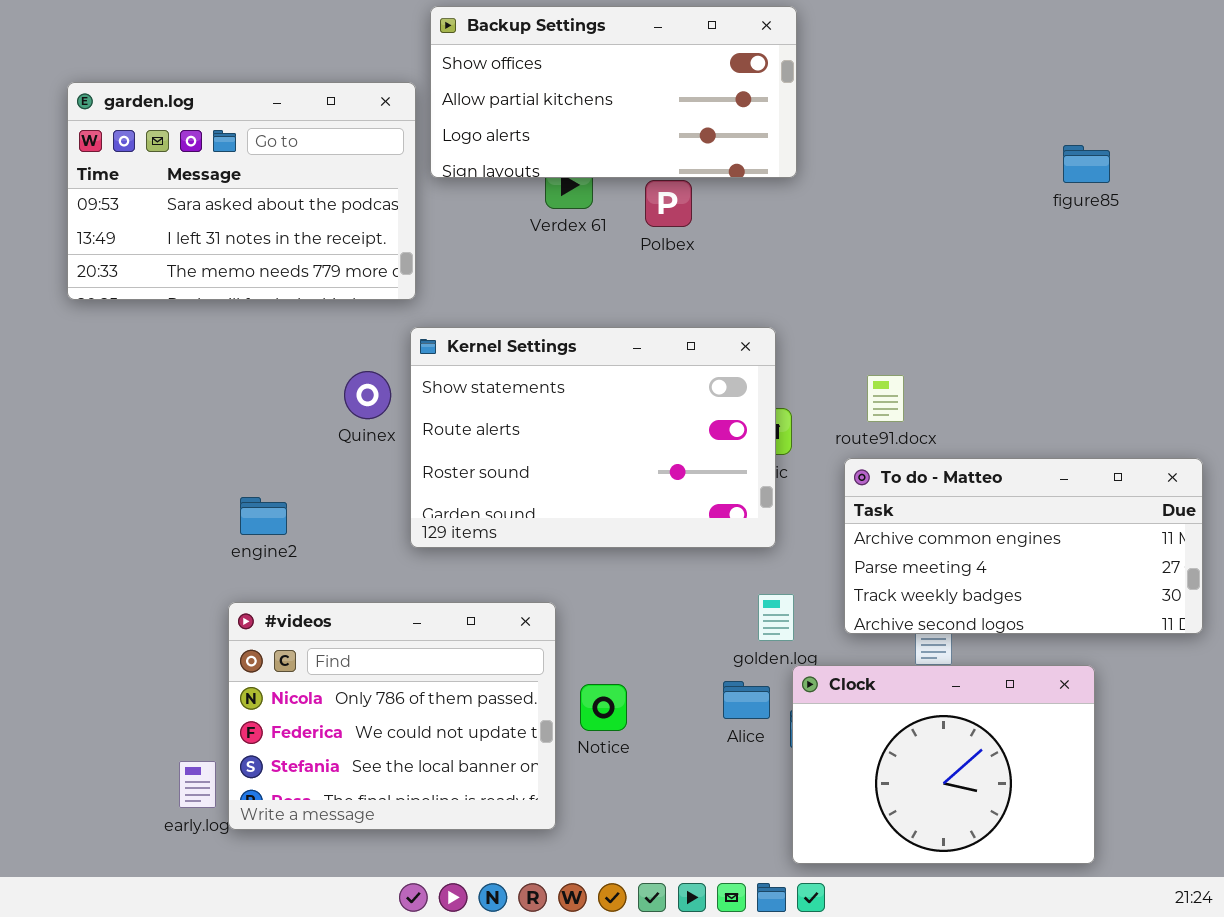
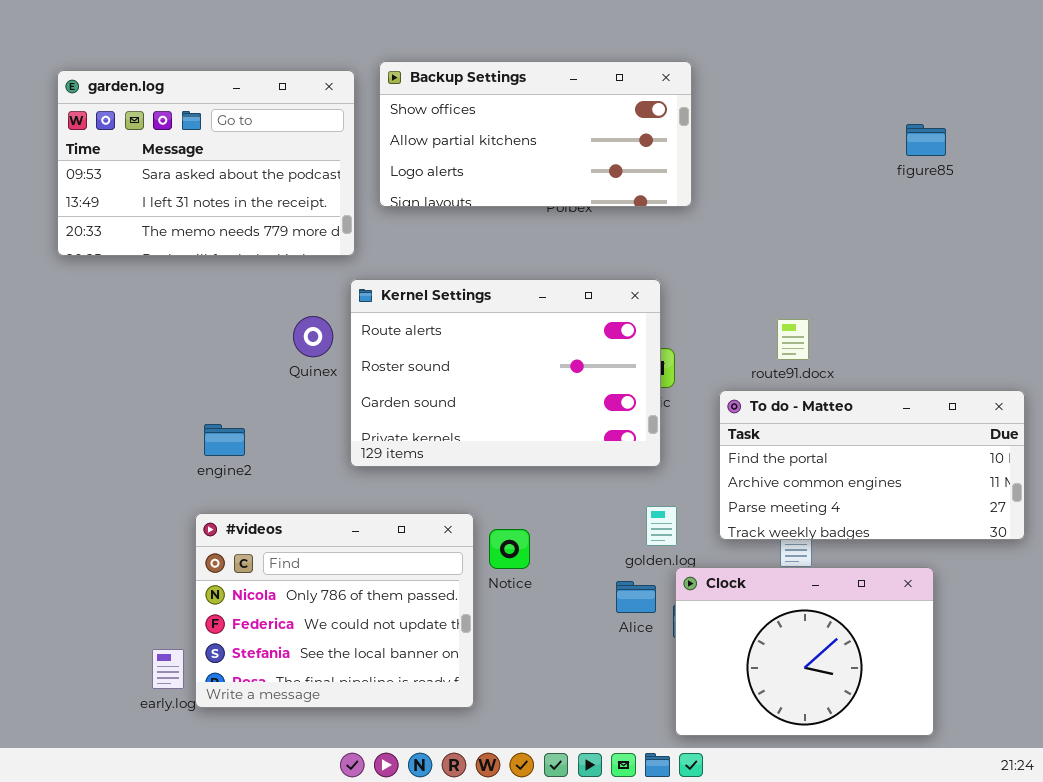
Backup Settings: [430,6,797,178] -> [379,61,692,207], moved
Kernel Settings: [410,327,776,548] -> [350,279,661,467], scrolled down 1 row
route91.docx: [867,375,904,422] -> [777,319,809,360], moved
To do - Matteo: [844,458,1203,634] -> [719,390,1025,540], scrolled up 1 row
Notice: [580,684,627,731] -> [489,529,530,569], moved

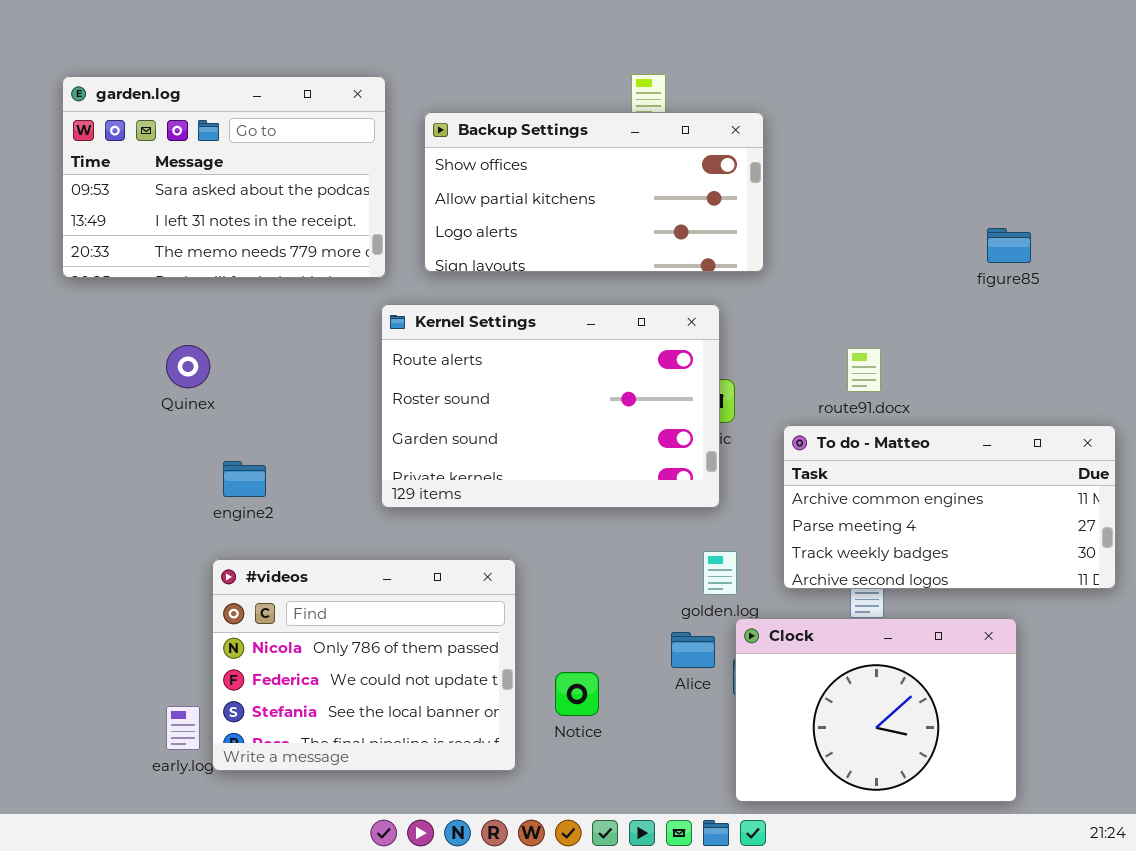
Backup Settings: [379,61,692,207] -> [424,112,764,272], moved
figure85: [906,124,946,156] -> [987,228,1031,263], moved
Quinex: [293,316,333,357] -> [166,345,210,388], moved
To do - Matteo: [719,390,1025,540] -> [783,425,1116,589], scrolled down 1 row
Notice: [489,529,530,569] -> [555,672,599,716], moved

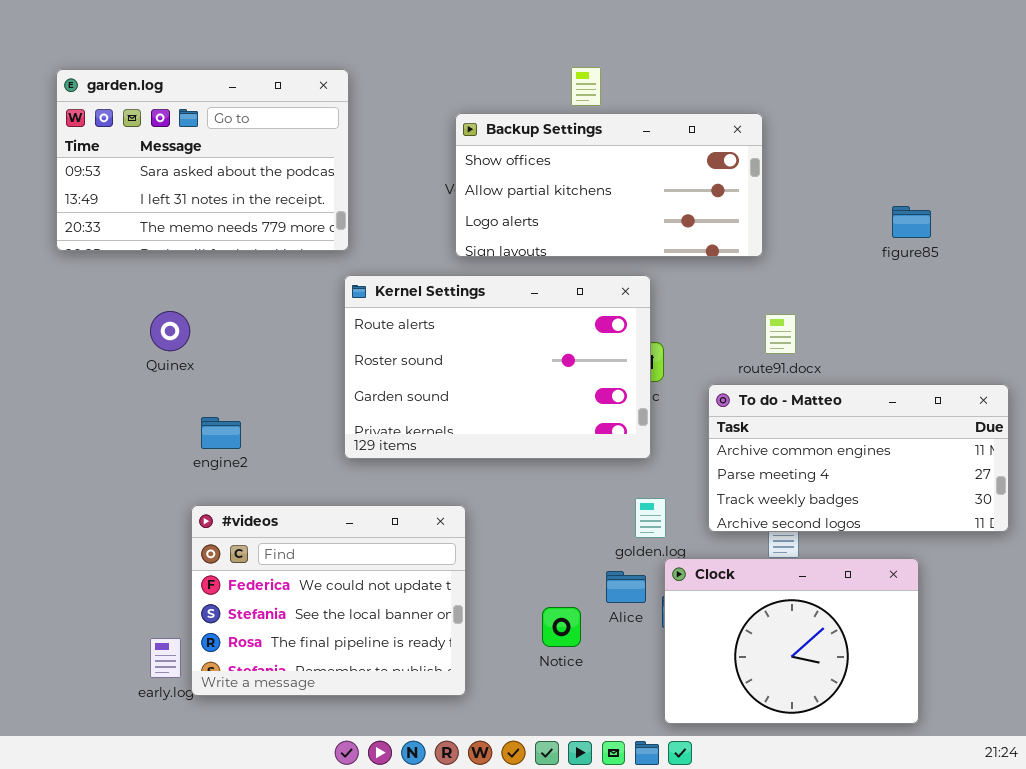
Backup Settings: [424,112,764,272] -> [455,113,763,257], moved
#videos: [212,559,516,771] -> [191,505,466,696], scrolled down 1 row
Notice: [555,672,599,716] -> [542,607,581,647], moved

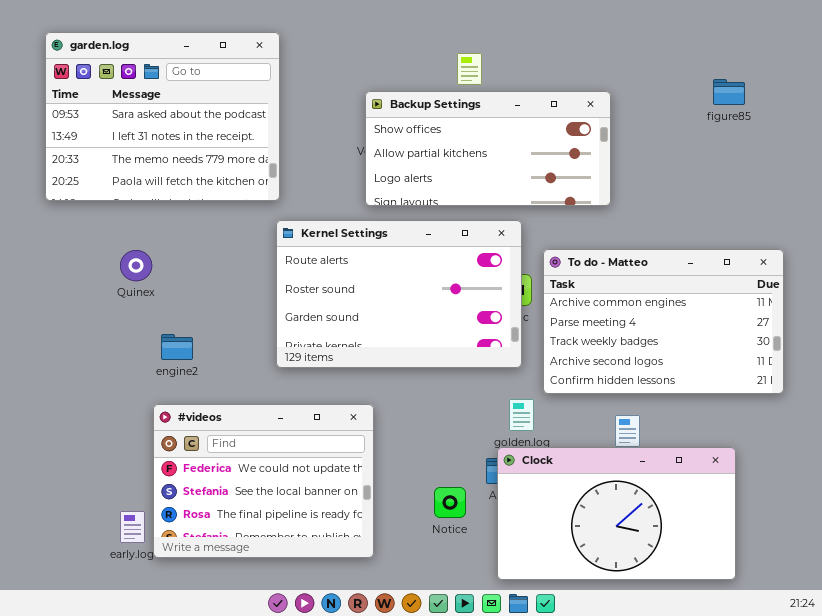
garden.log: [56,69,349,251] -> [45,32,280,201], resized
figure85: [892,206,931,238] -> [713,79,745,105], moved
To do - Matteo: [708,384,1009,532] -> [543,249,784,394], moved, resized
Clock: [664,558,919,724] -> [497,447,736,580], resized

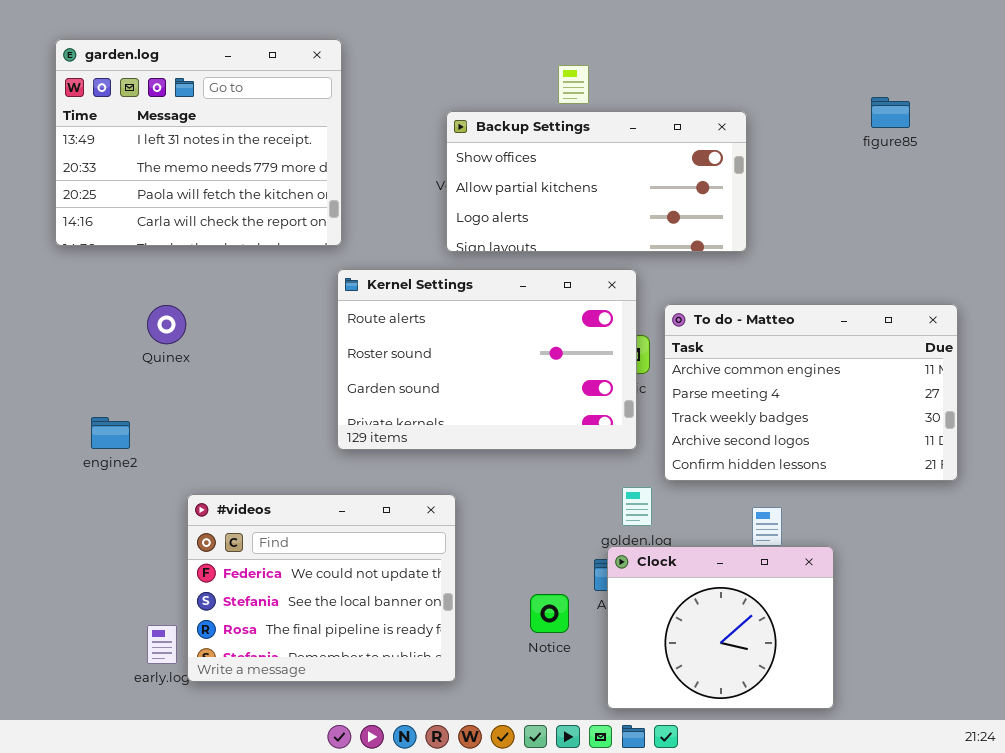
garden.log: [45,32,280,201] -> [55,39,342,246], scrolled down 1 row
engine2: [161,334,193,360] -> [91,417,130,449], moved
Clock: [497,447,736,580] -> [607,546,834,709], resized

